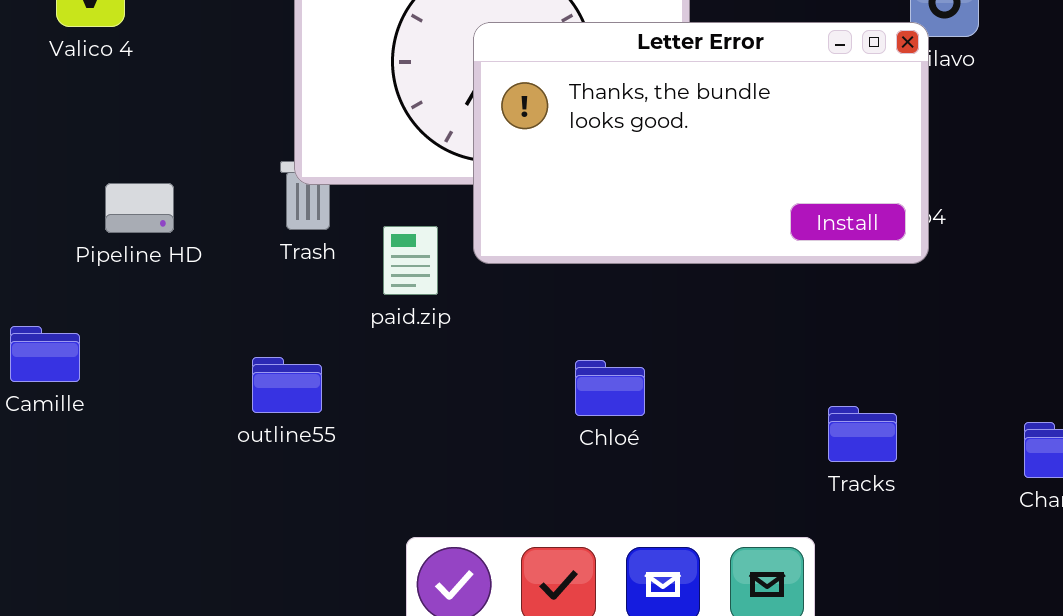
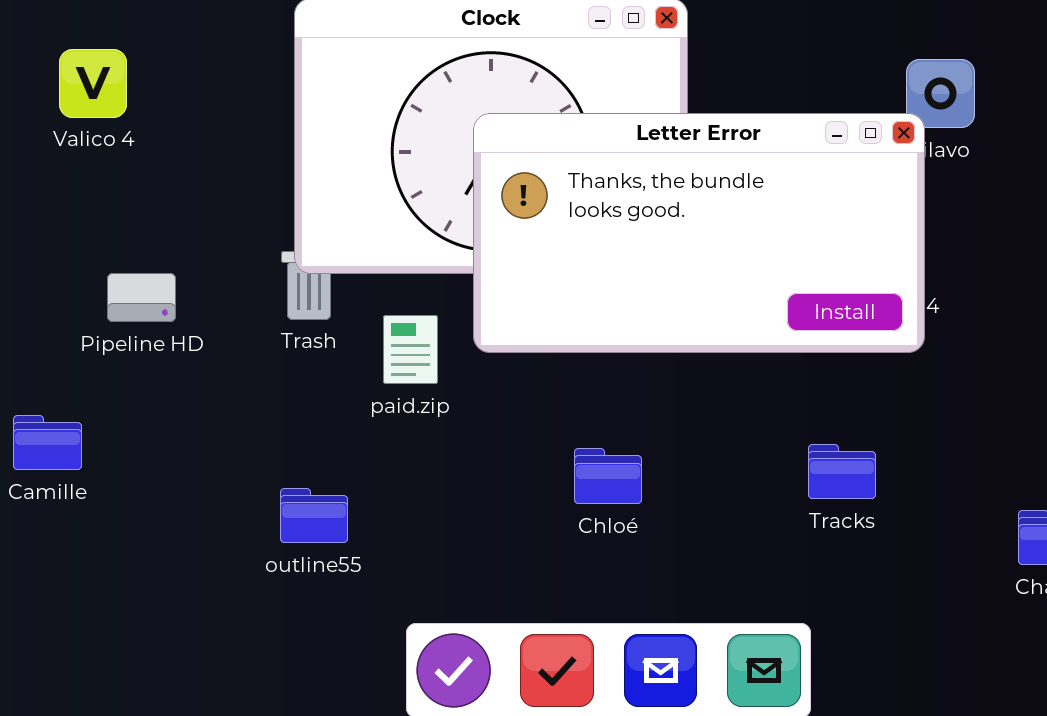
outline55: [252,357,322,413] -> [280,488,348,543], moved
Tracks: [828,406,897,462] -> [808,444,876,499], moved

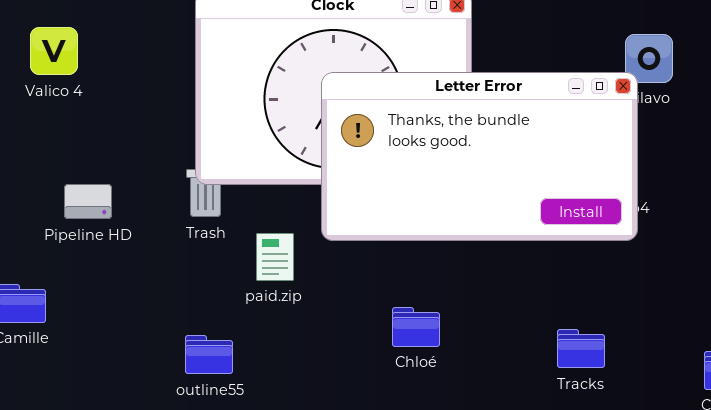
paid.zip: [383,315,438,384] -> [256,233,294,281], moved
Tracks: [808,444,876,499] -> [557,329,605,368], moved

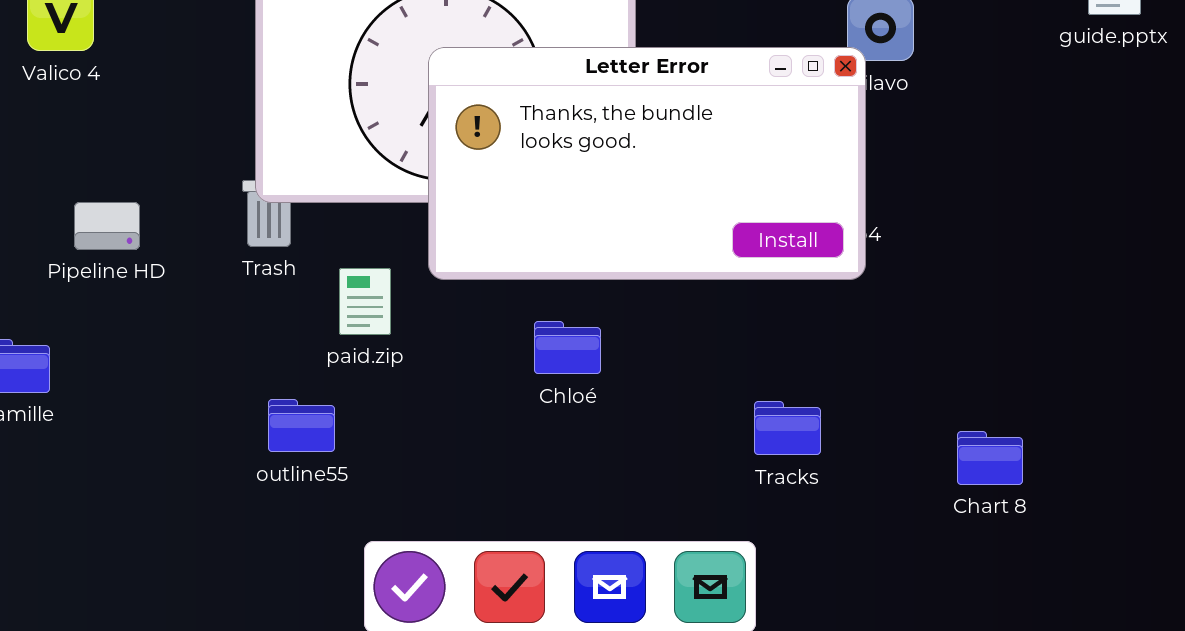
Chloé: [392,307,440,347] -> [534,321,601,374], moved
outline55: [185,335,233,374] -> [268,399,335,452], moved

